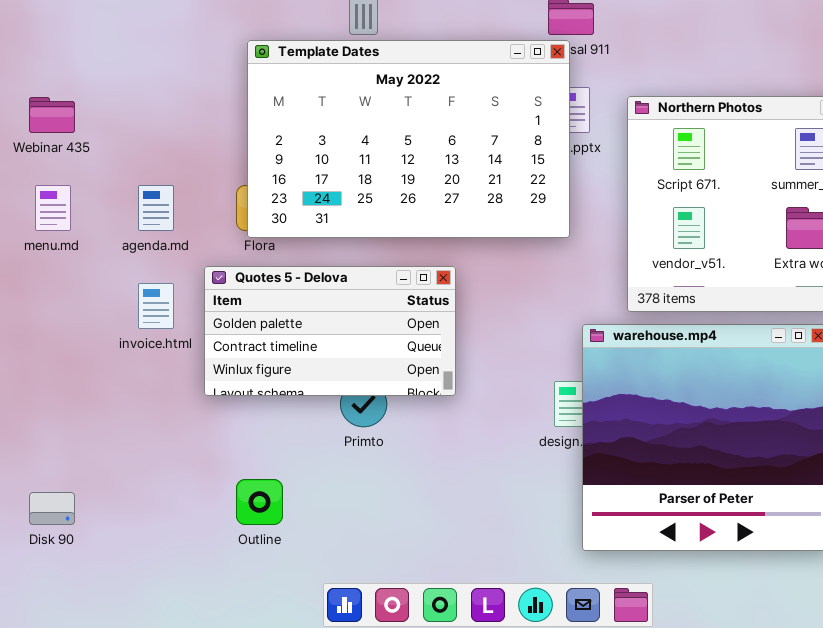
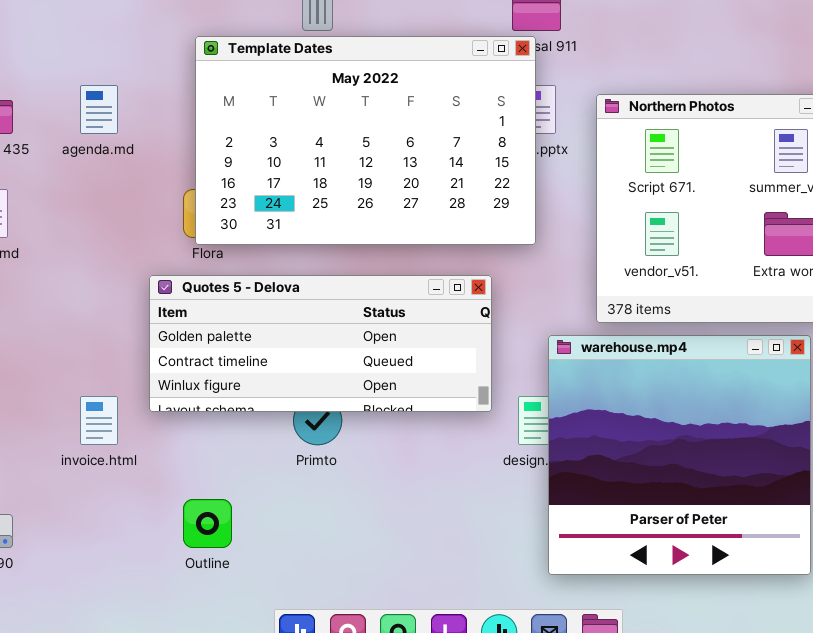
agenda.md: [138,185,174,231] -> [80,85,118,134], moved
Quotes 5 - Delova: [204,266,456,396] -> [149,275,492,412], resized
invoice.html: [138,283,174,329] -> [80,396,118,445], moved

